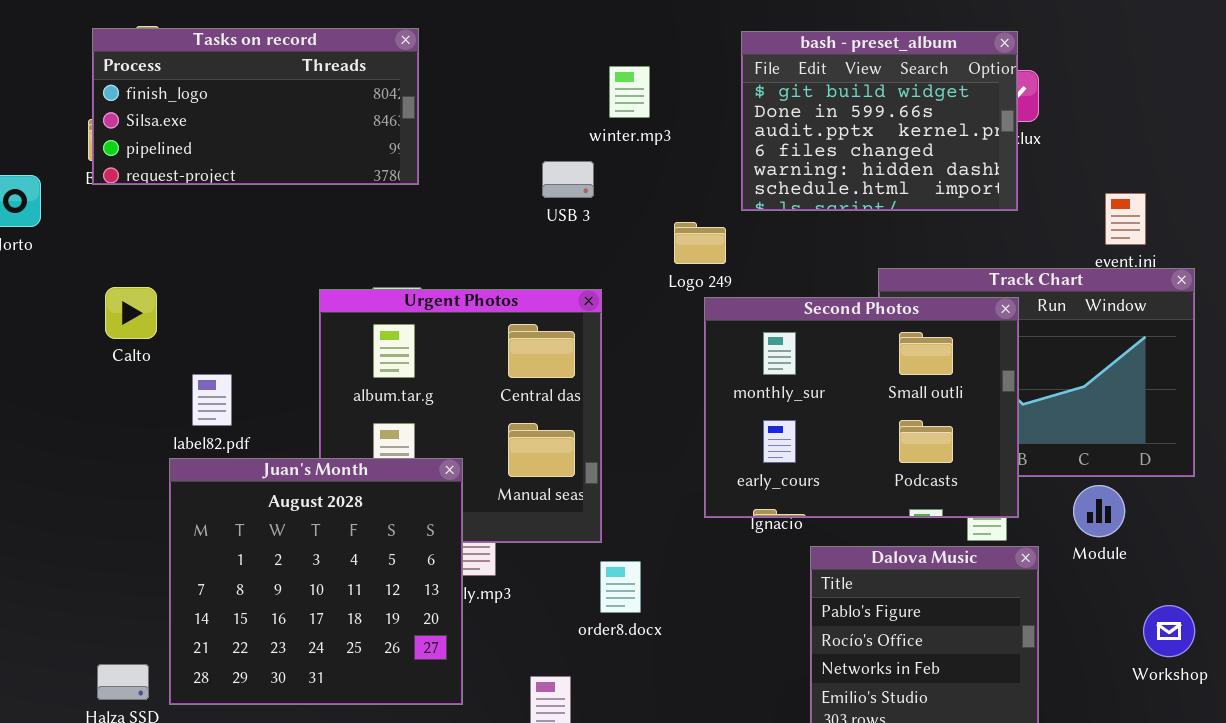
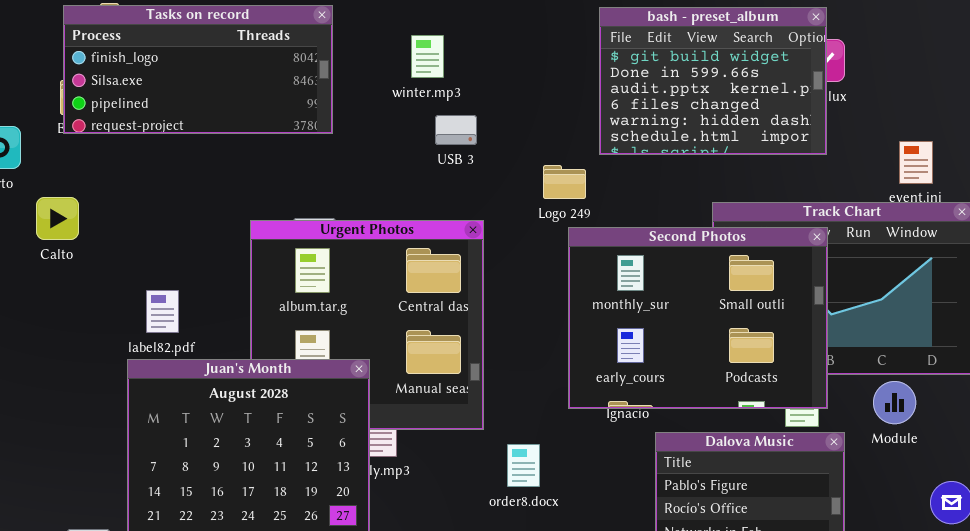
winter.mp3: [609,66,650,118] -> [411,35,444,78], moved
Calto: [105,287,157,339] -> [36,197,79,240], moved
order8.docx: [600,561,641,613] -> [507,444,540,487], moved

